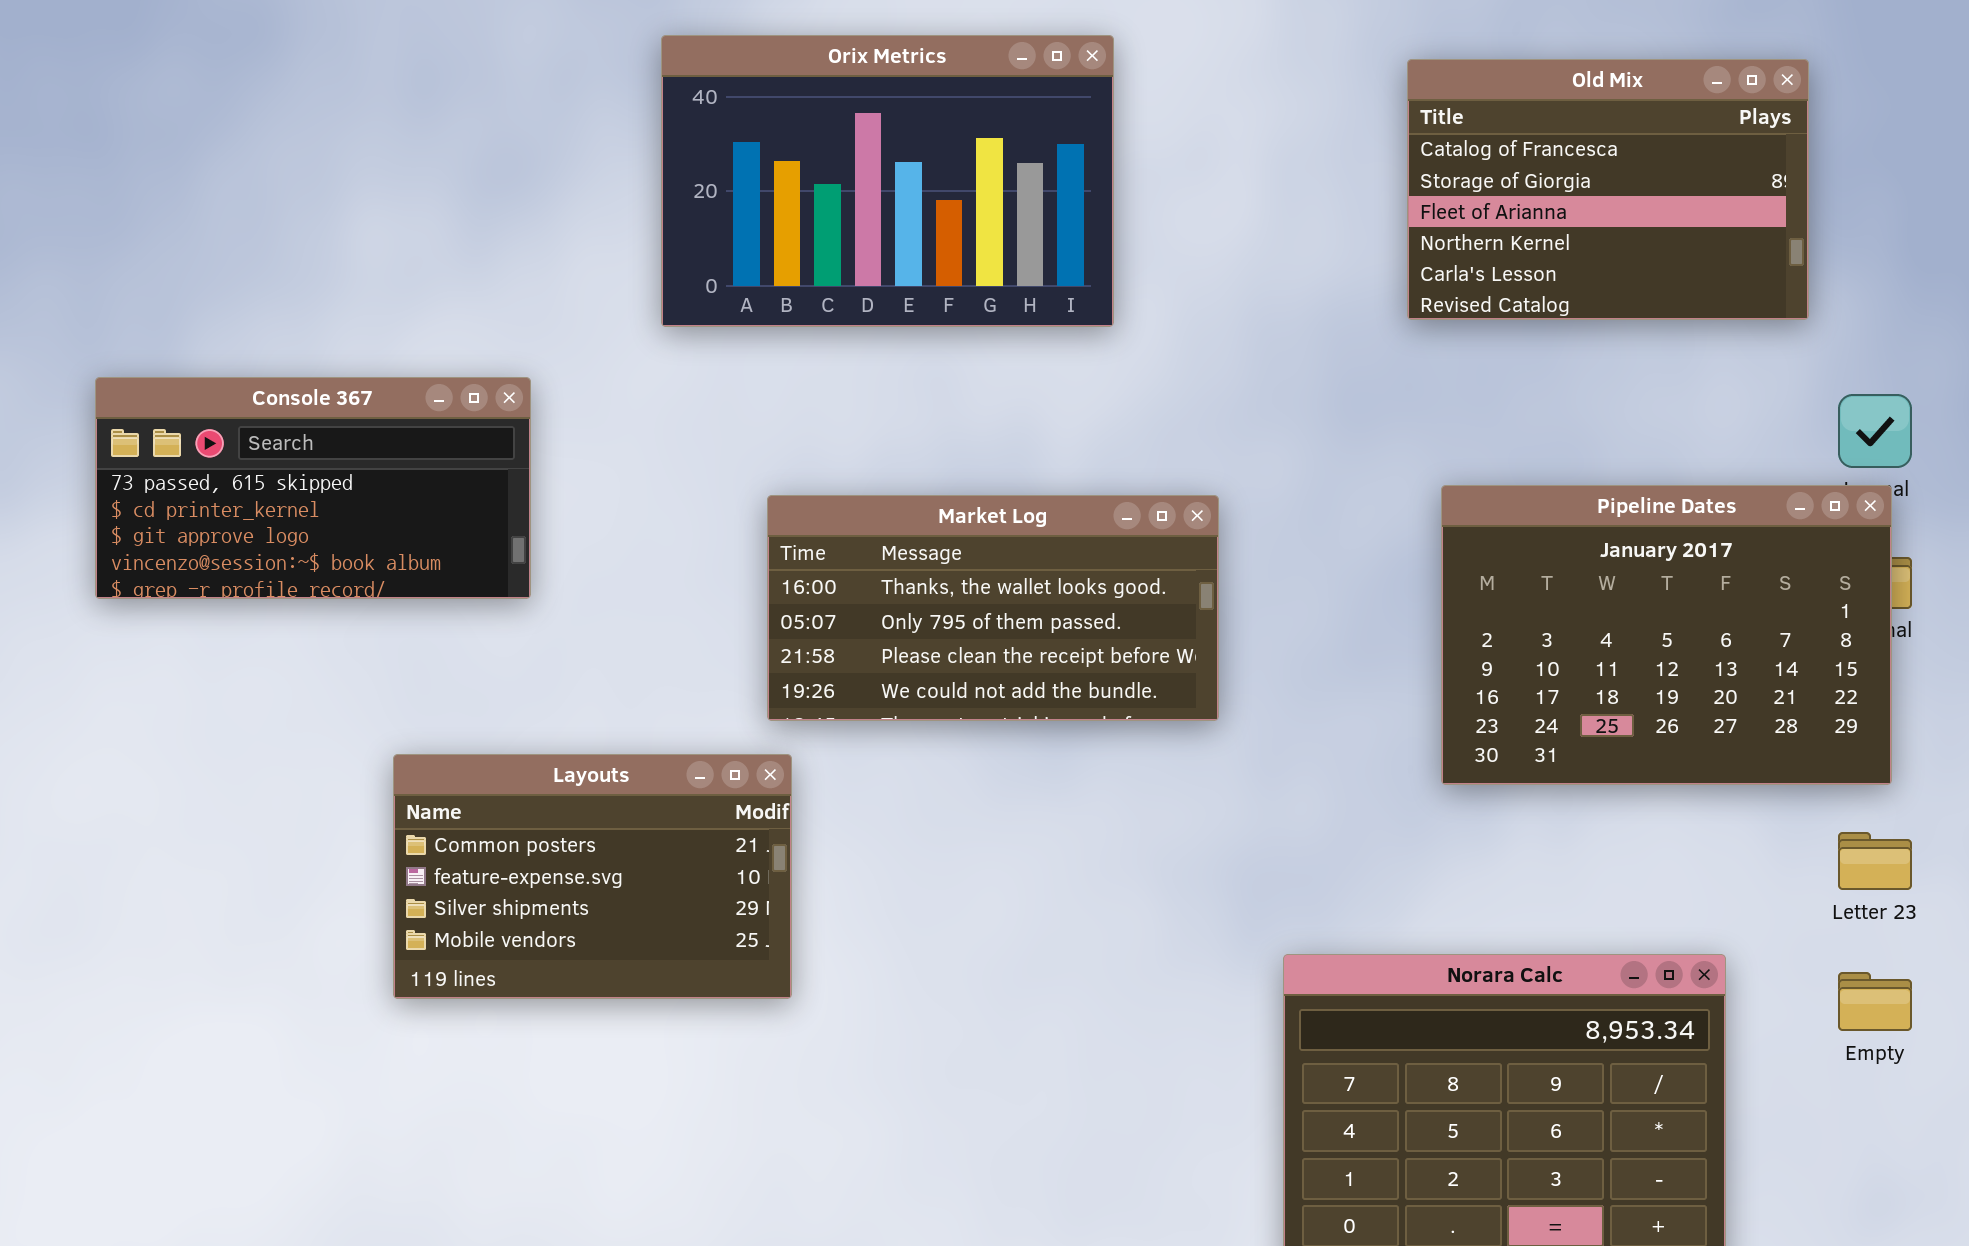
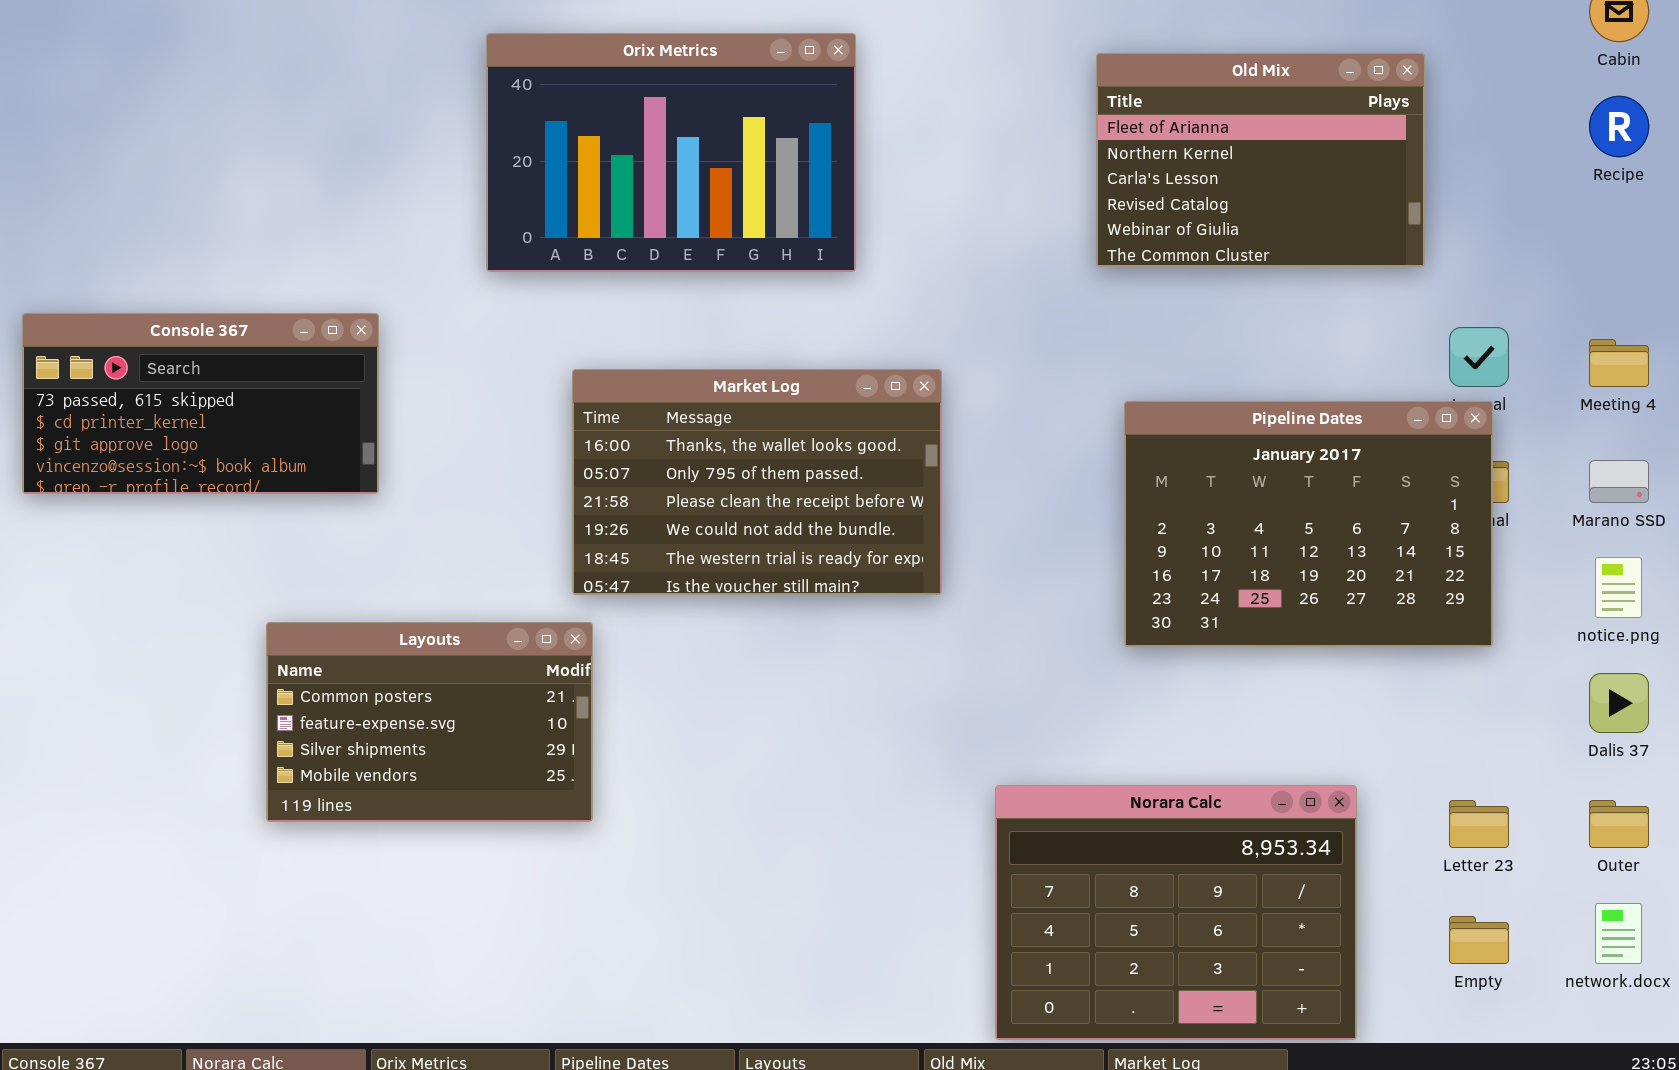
Old Mix: [1407,59,1809,320] -> [1096,53,1425,267], scrolled down 2 rows
Market Log: [767,495,1219,721] -> [572,369,942,595], resized
Letter 23: [1838,832,1912,890] -> [1449,800,1509,848], moved
Empty: [1838,972,1912,1031] -> [1449,916,1509,964], moved

